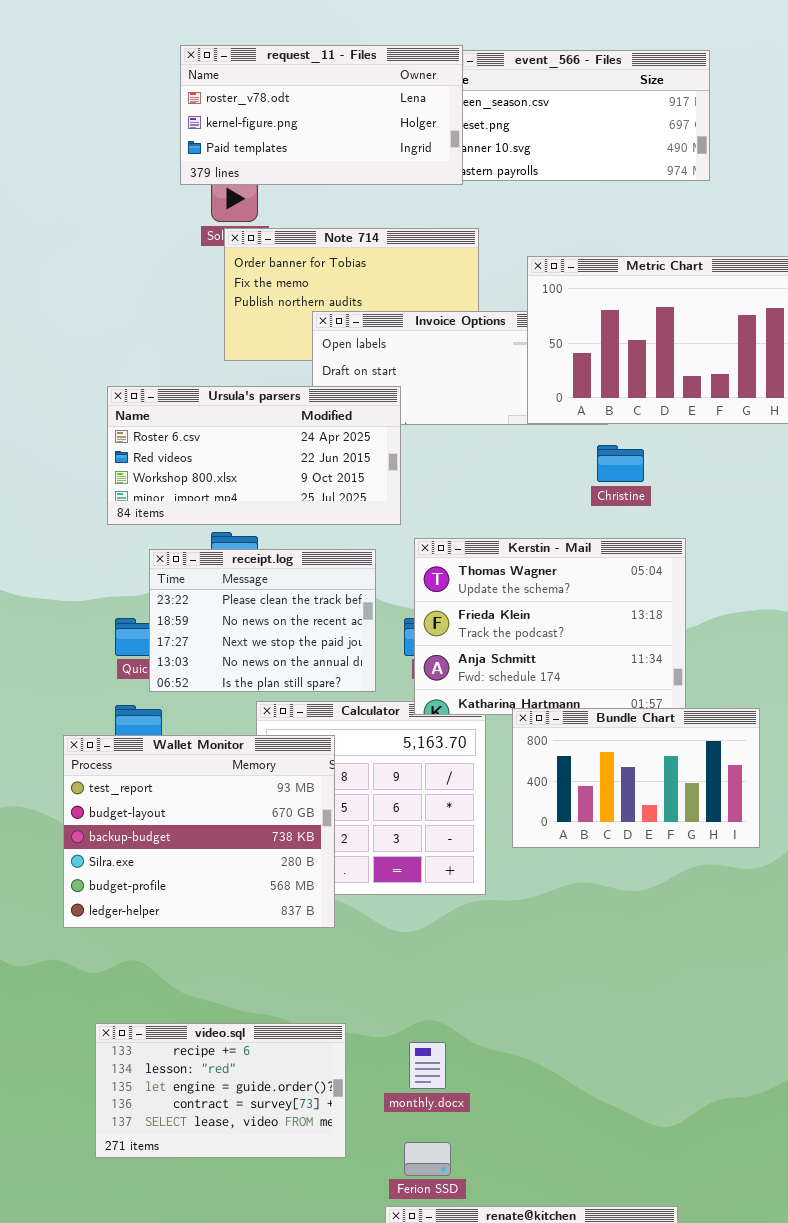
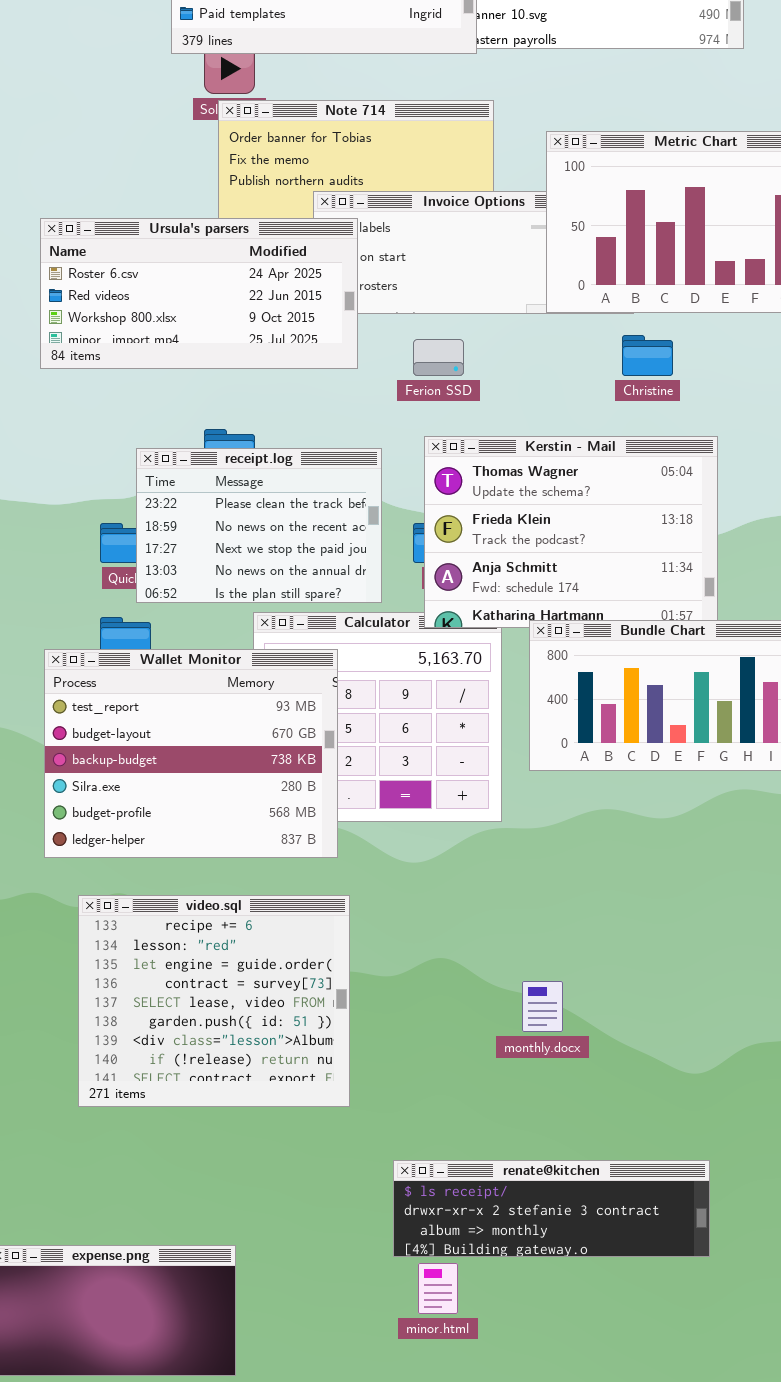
Ursula's parsers: [107,386,401,525] -> [40,218,358,369], moved
video.sql: [95,1023,346,1158] -> [78,895,350,1107], resized
monthly.docx: [409,1042,446,1089] -> [522,981,563,1032], moved
Ferion SSD: [404,1142,451,1176] -> [413,339,464,376], moved

